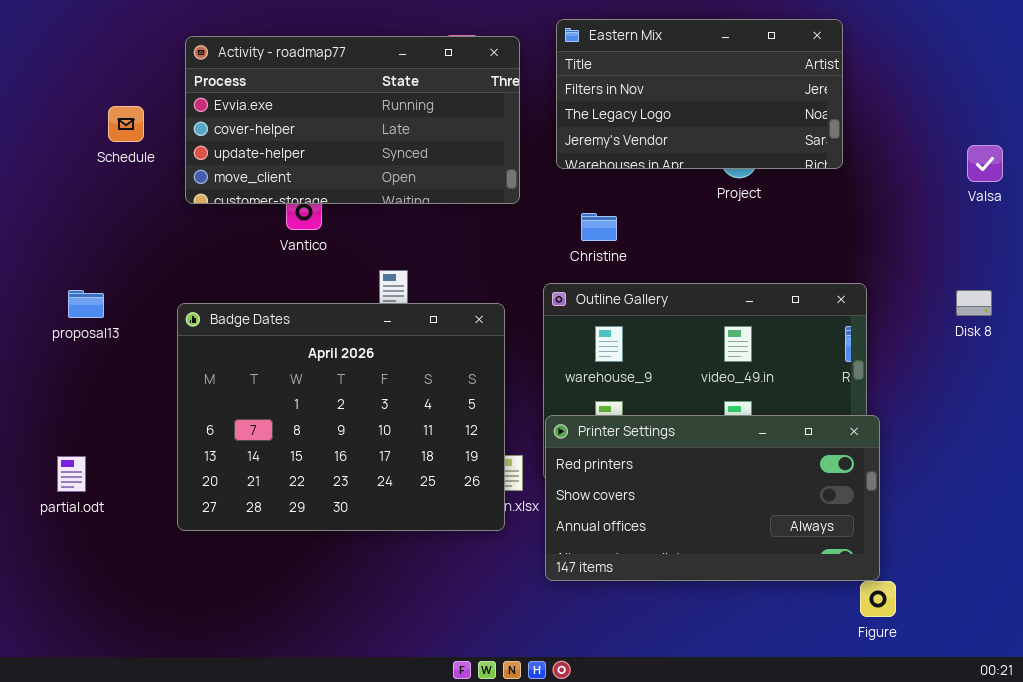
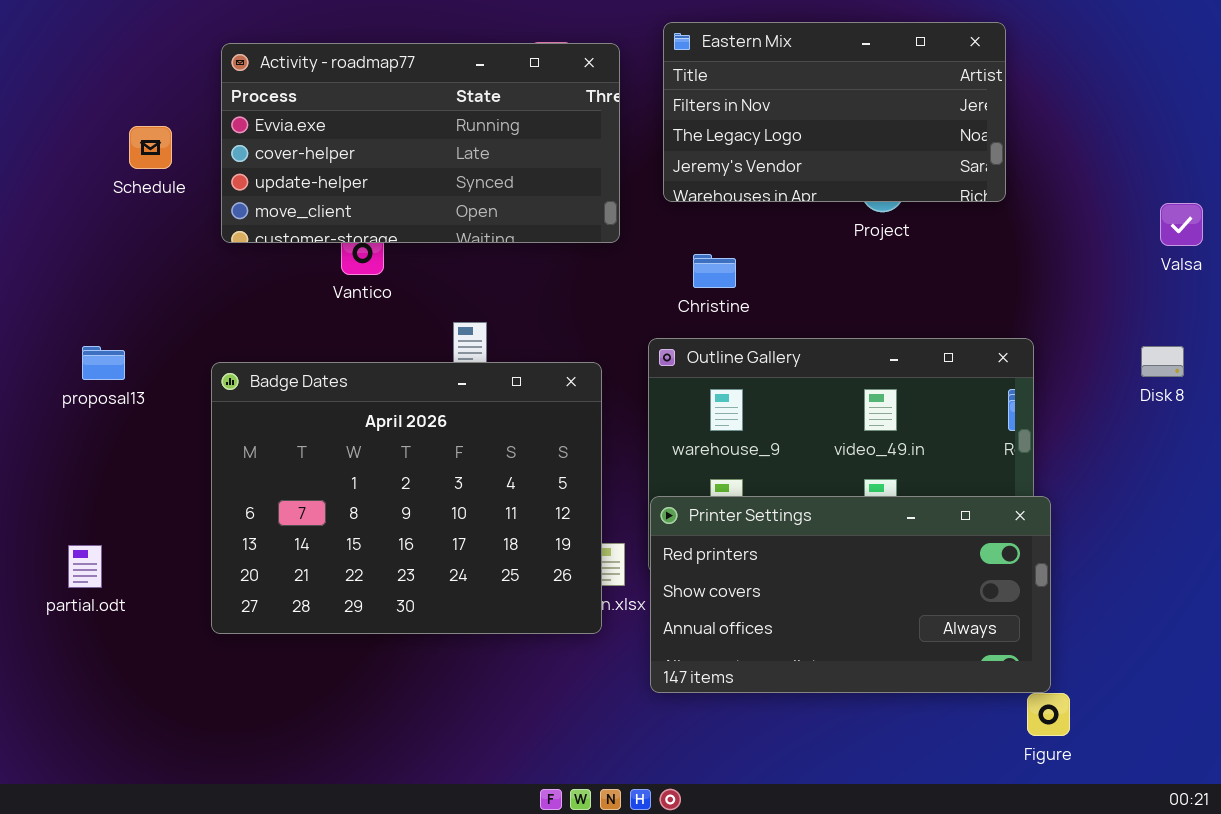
Valsa: [967,145,1003,182] -> [1160,203,1203,246], moved

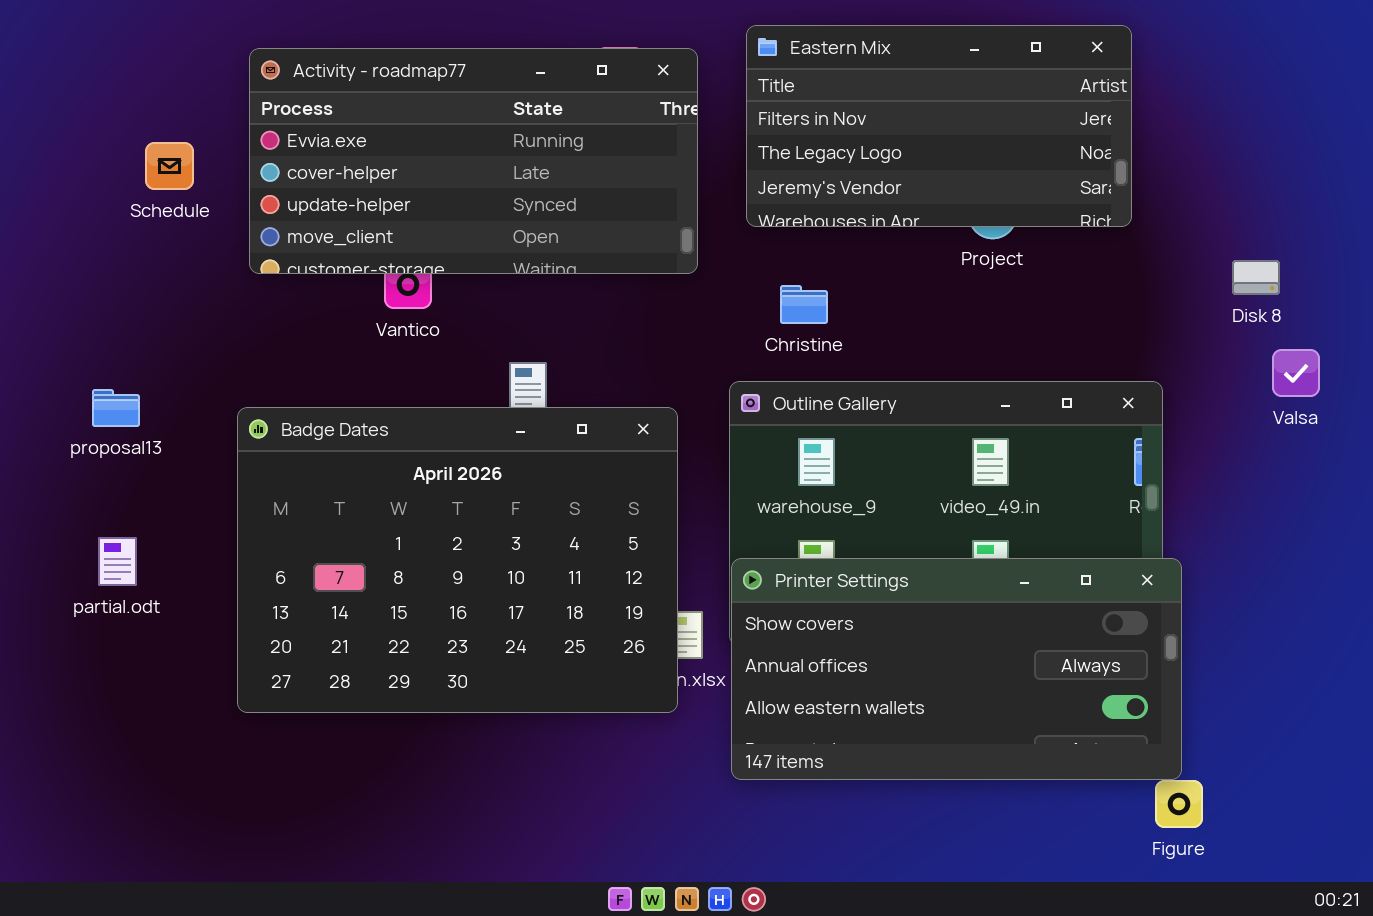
Valsa: [1160,203,1203,246] -> [1272,349,1320,397], moved
Disk 8: [1141,346,1184,377] -> [1232,260,1280,295], moved
Printer Settings: [650,496,1051,693] -> [731,558,1182,780], scrolled down 1 row
partial.odt: [68,545,102,588] -> [98,537,137,586], moved

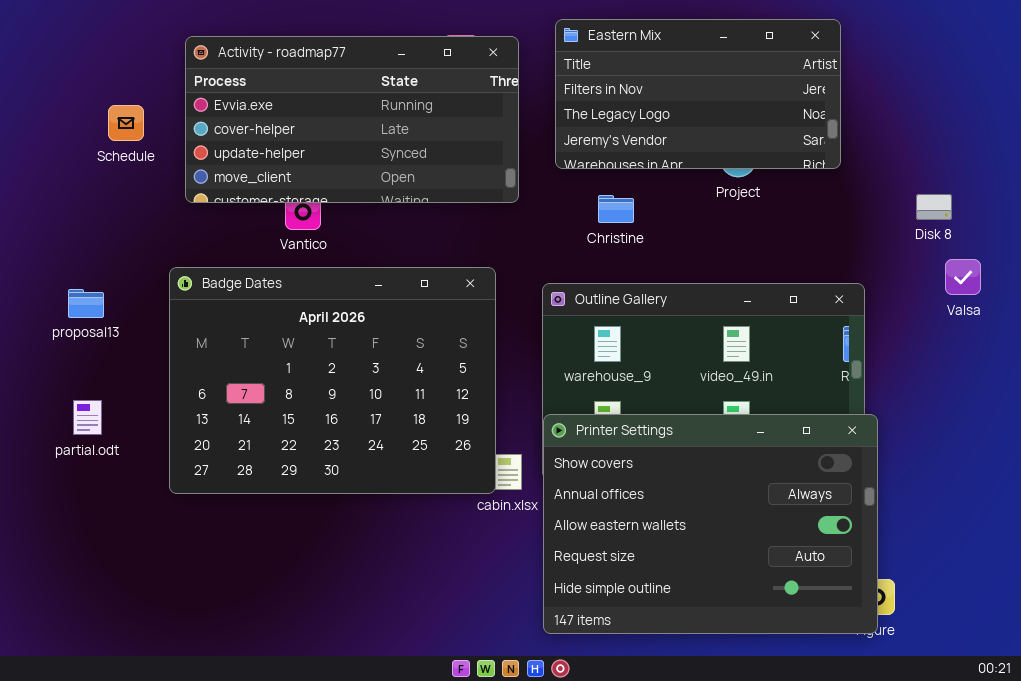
Christine: [780,285,828,324] -> [598,195,634,223], moved
Badge Dates: [237,407,678,713] -> [169,267,496,494], moved
Printer Settings: [731,558,1182,780] -> [543,414,878,634], resized

